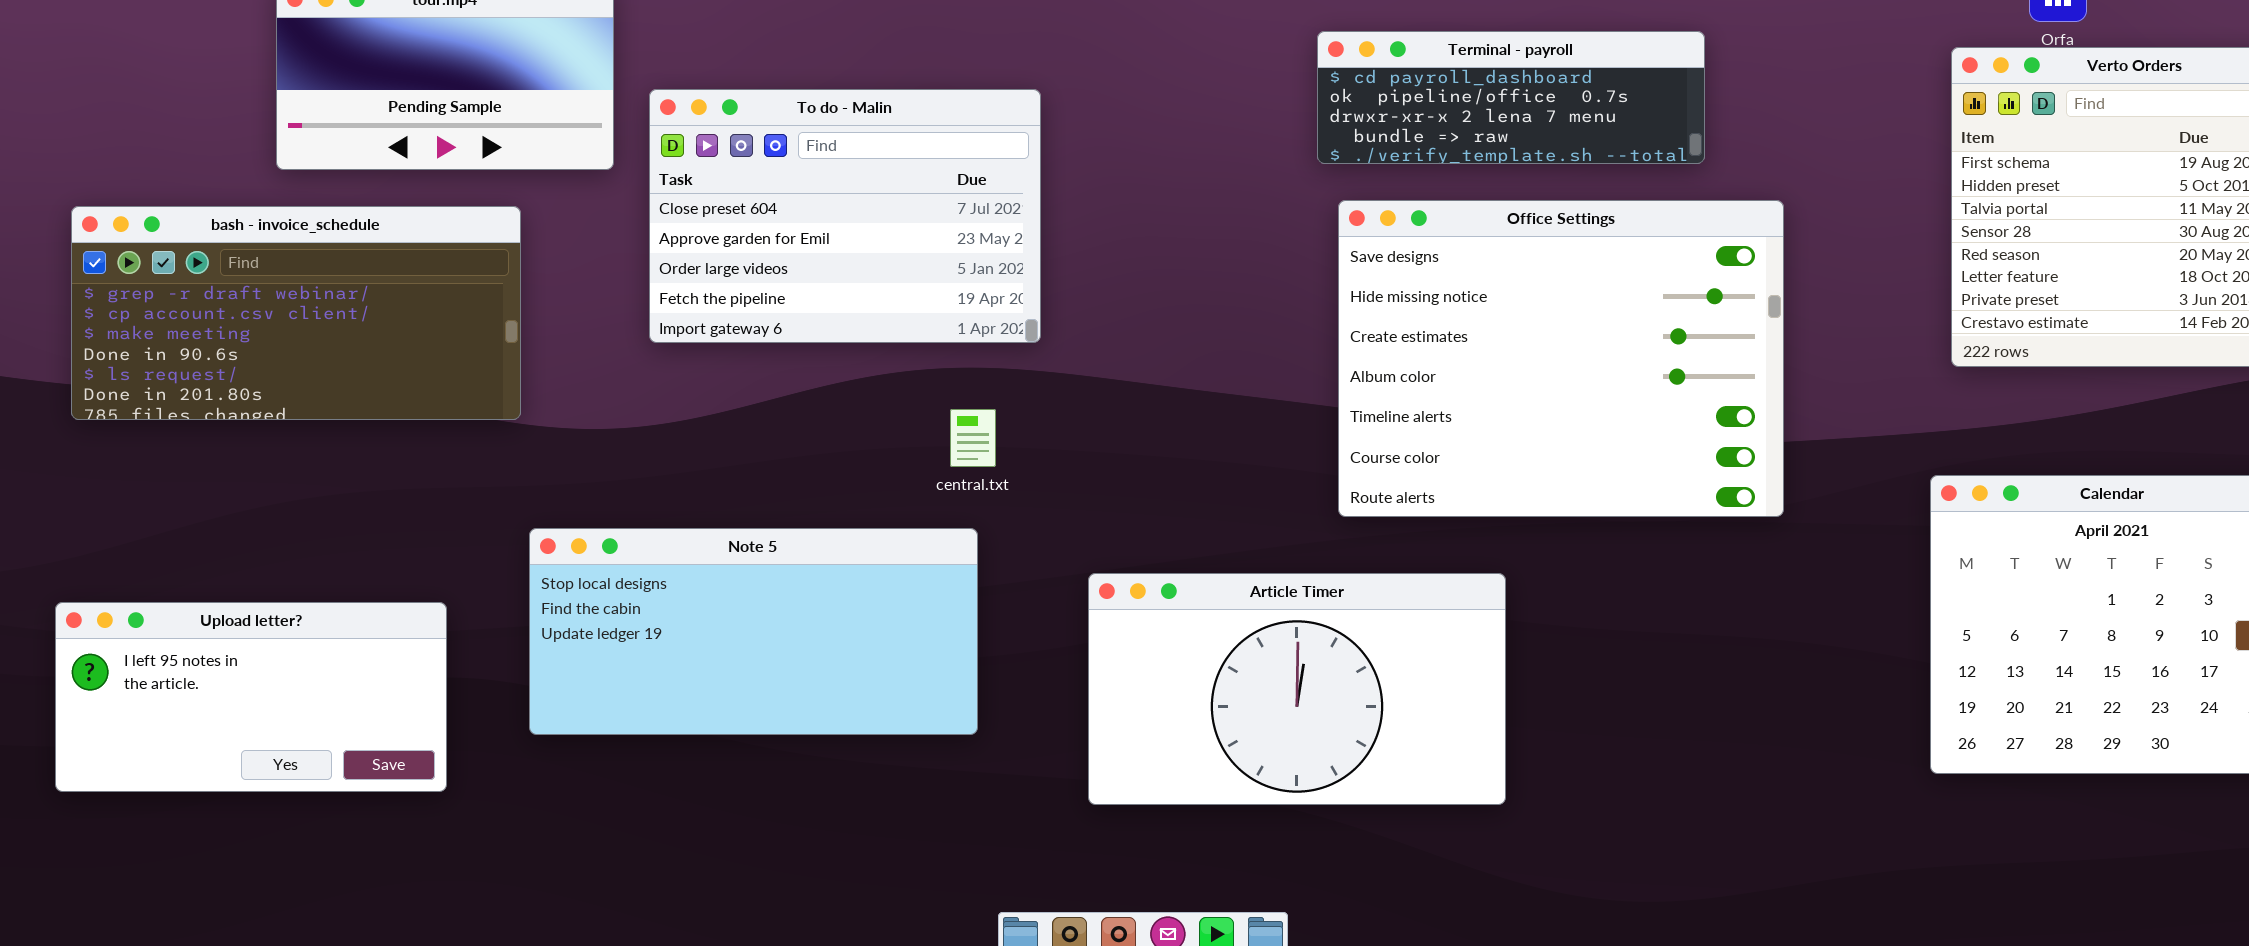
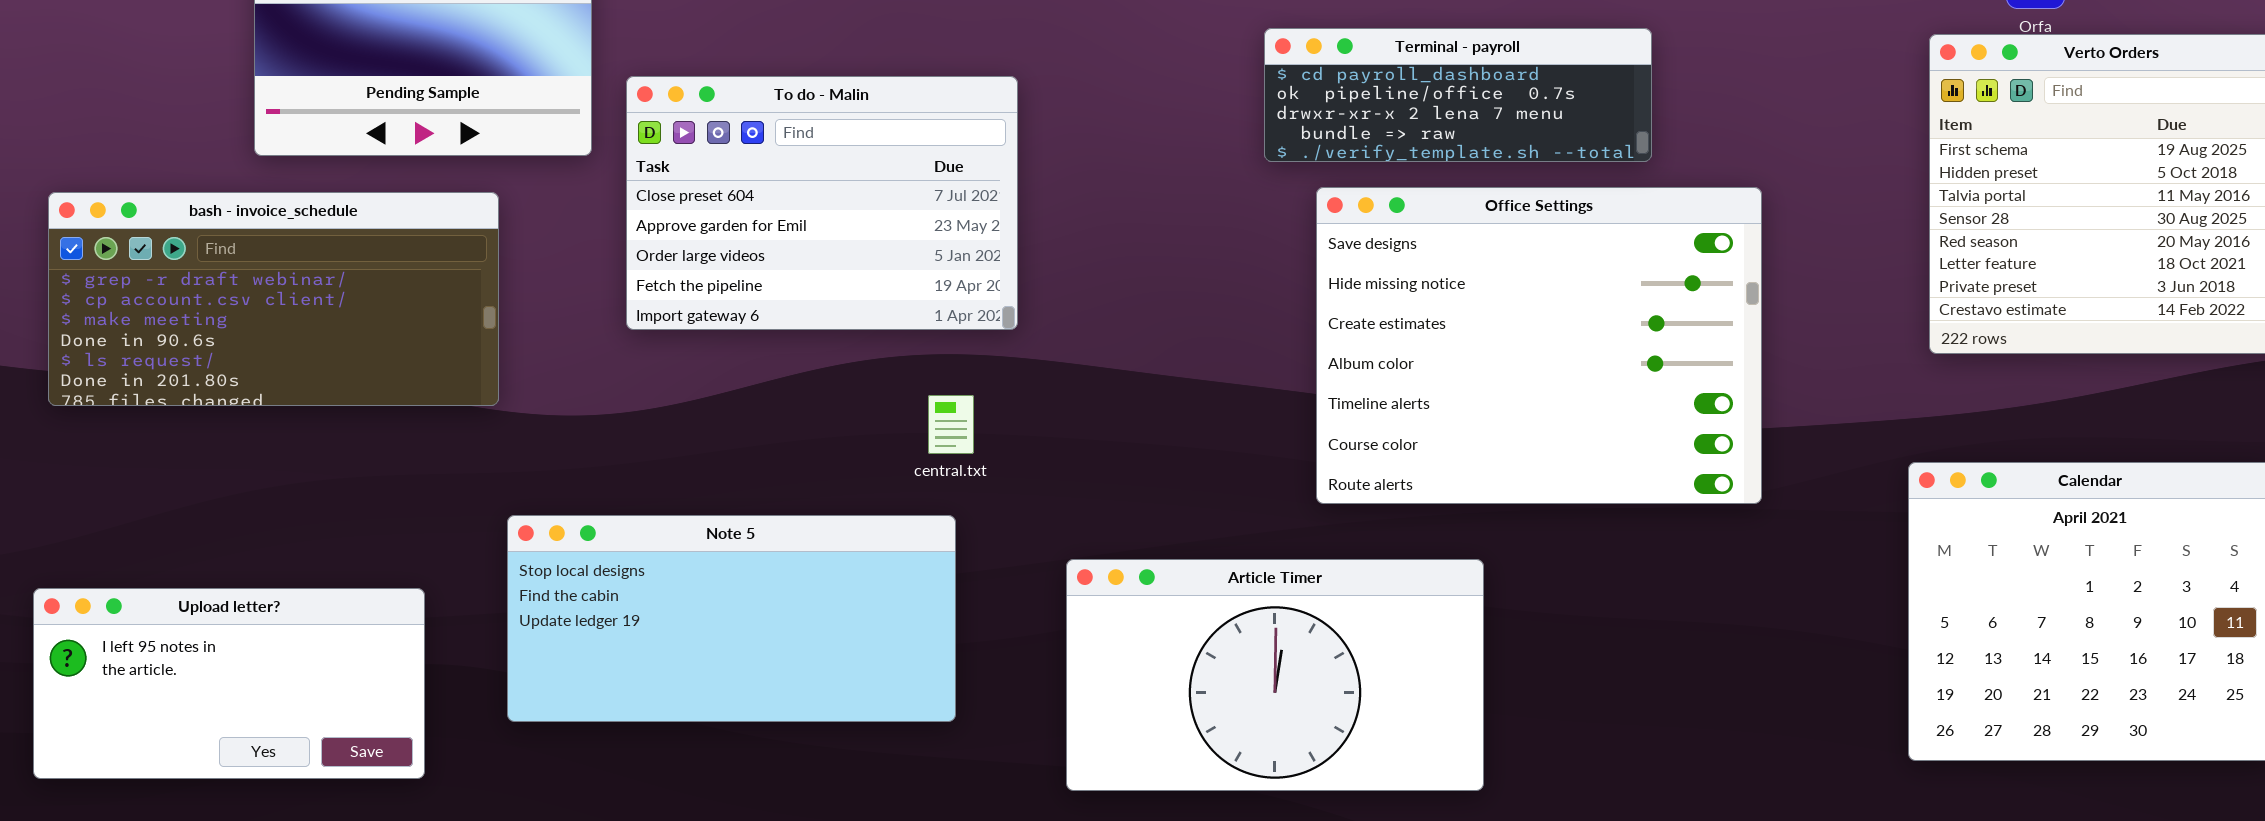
Terminal - payroll: [1317,31,1705,164] -> [1264,28,1652,162], moved

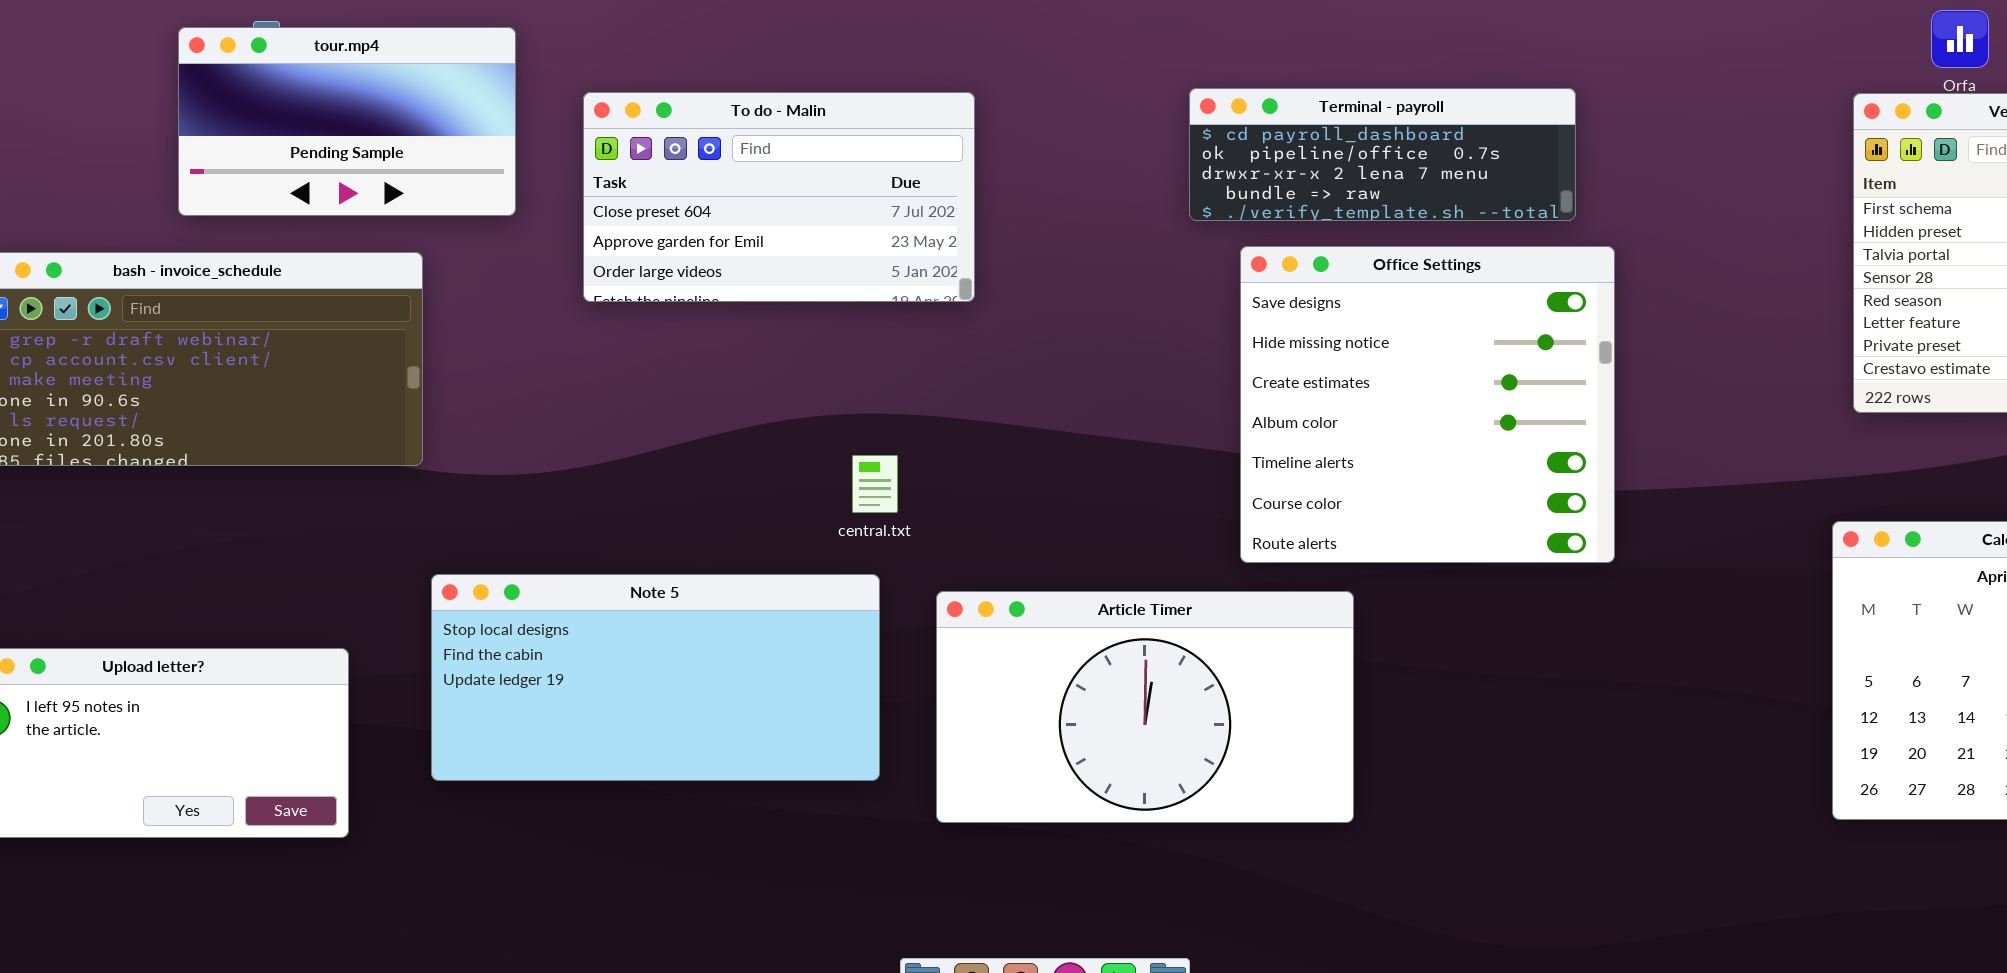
To do - Malin: [626,76,1018,330] -> [583,92,975,302], moved, resized
Office Settings: [1316,187,1762,504] -> [1240,246,1615,563], resized
Article Timer: [1066,559,1484,791] -> [936,591,1354,823], moved

